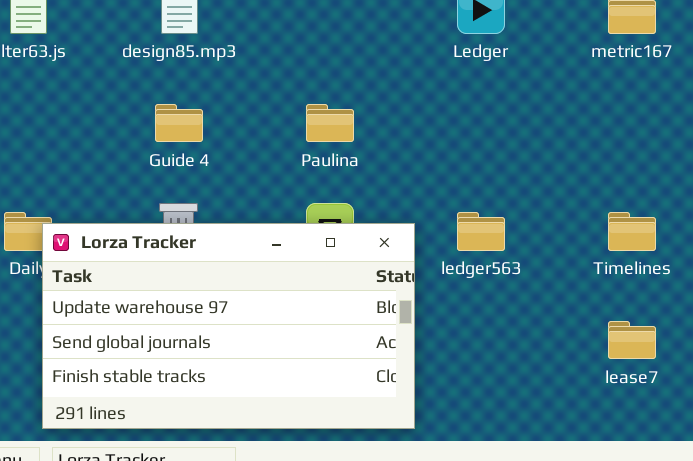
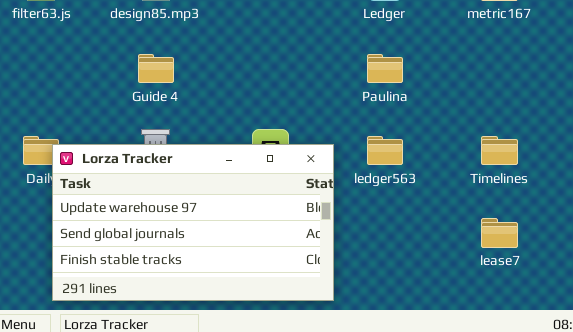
Paulina: [306,104,354,142] -> [367,54,403,83], moved

